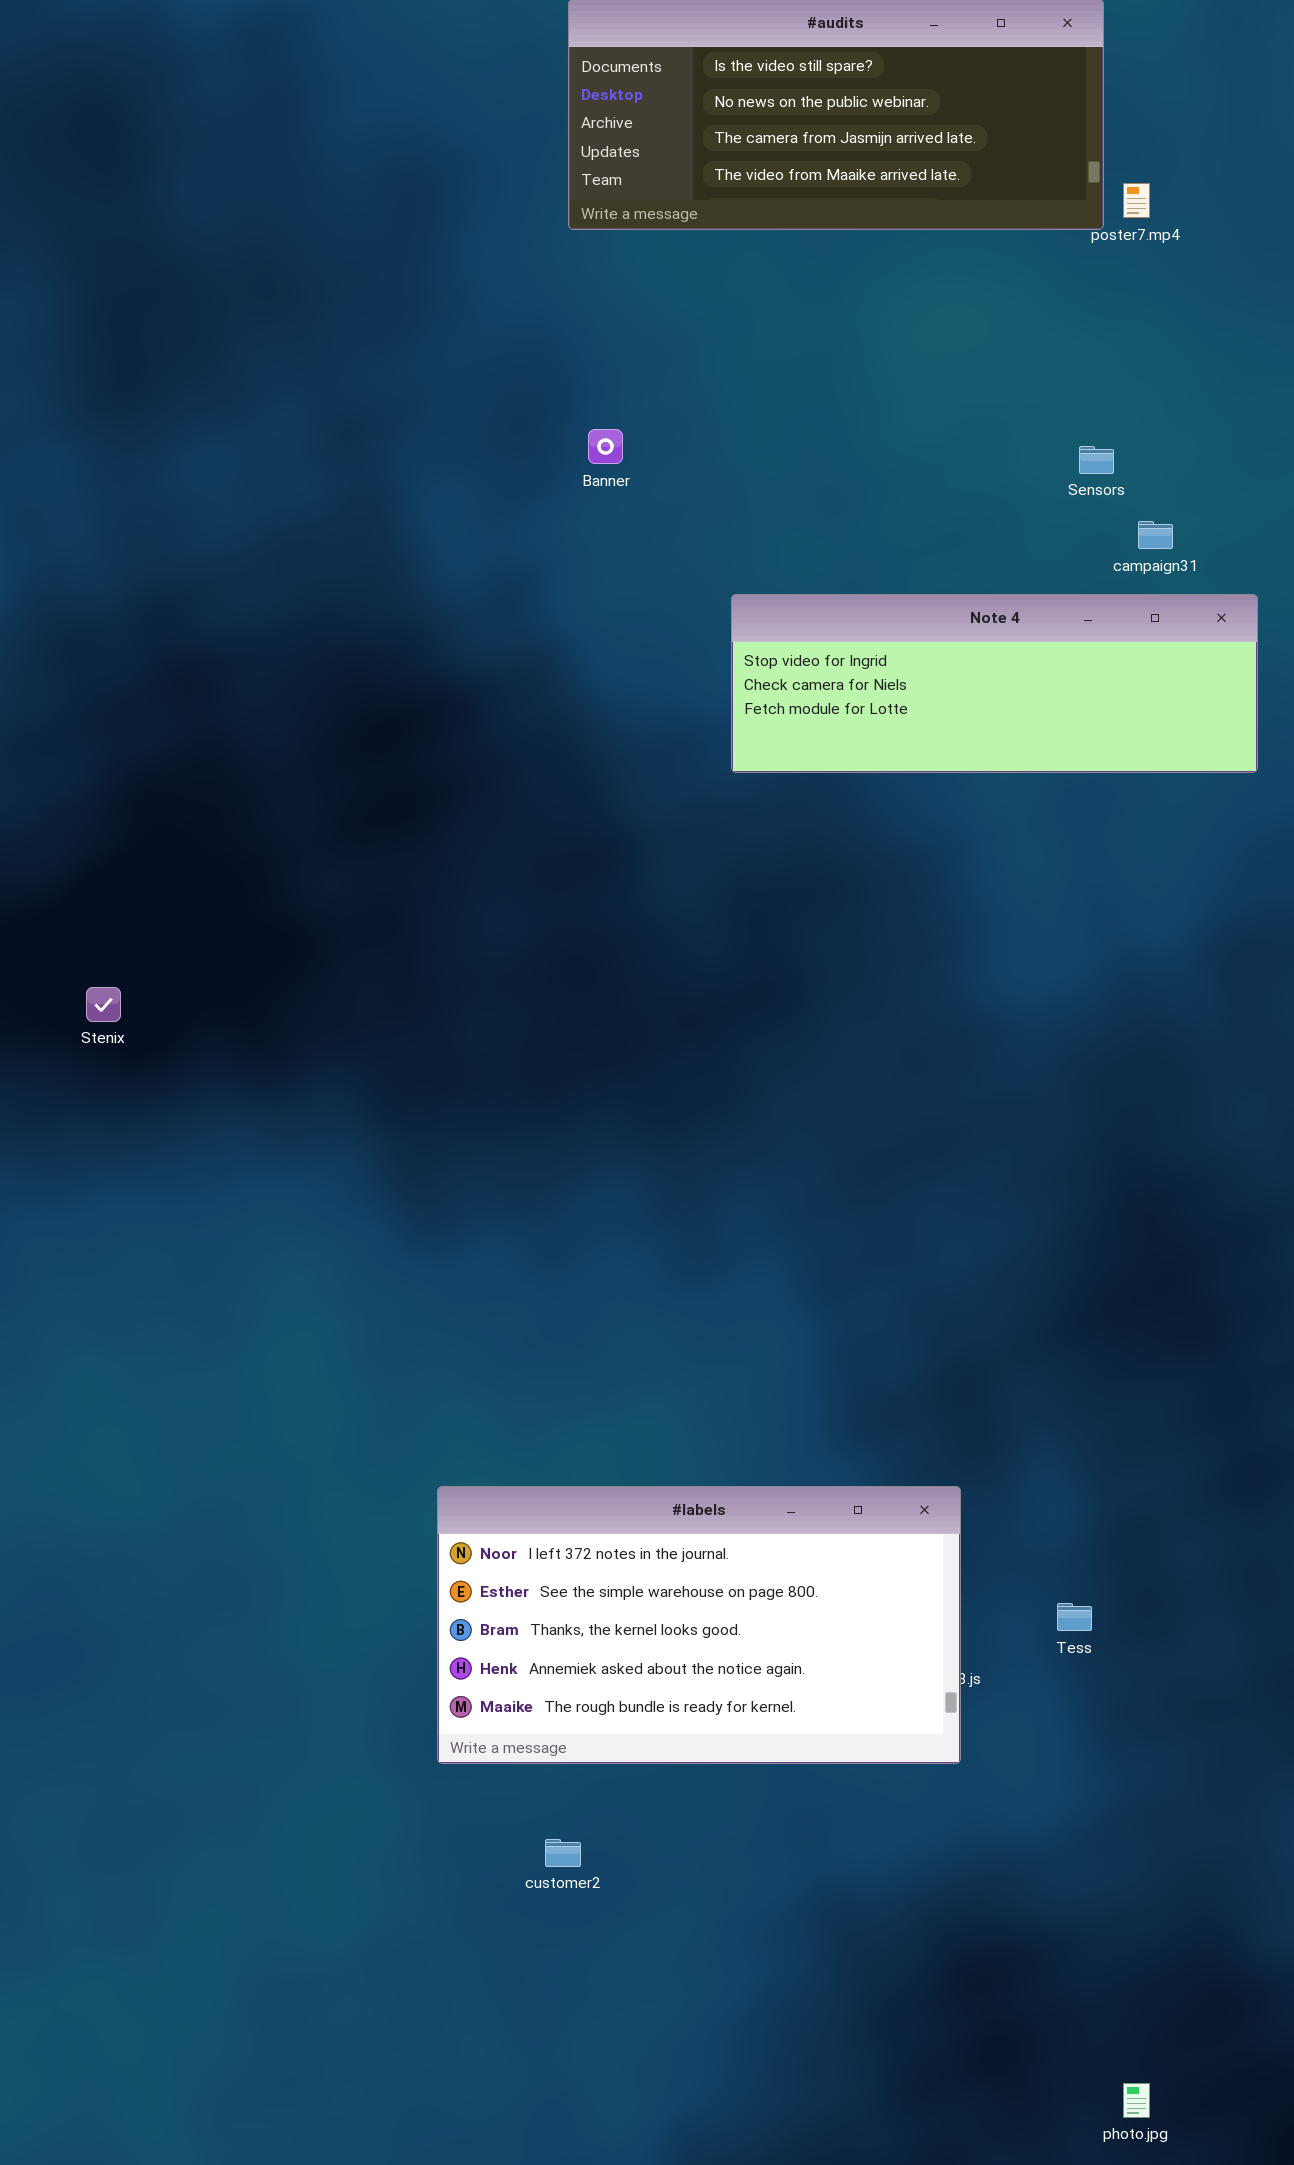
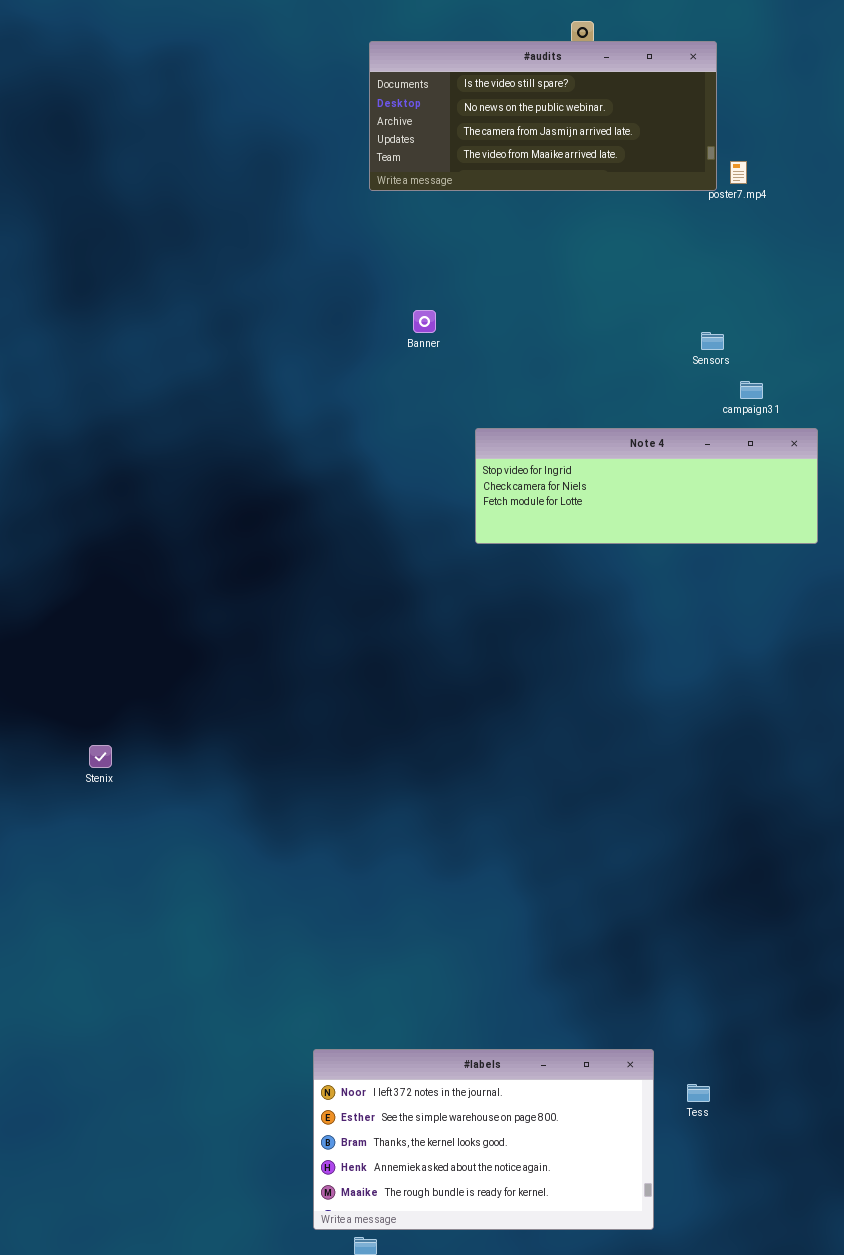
Banner: [588,429,623,464] -> [413,310,436,333], moved
Stenix: [86,987,121,1022] -> [89,745,112,768], moved
#labels: [437,1486,961,1764] -> [313,1049,654,1230], moved

